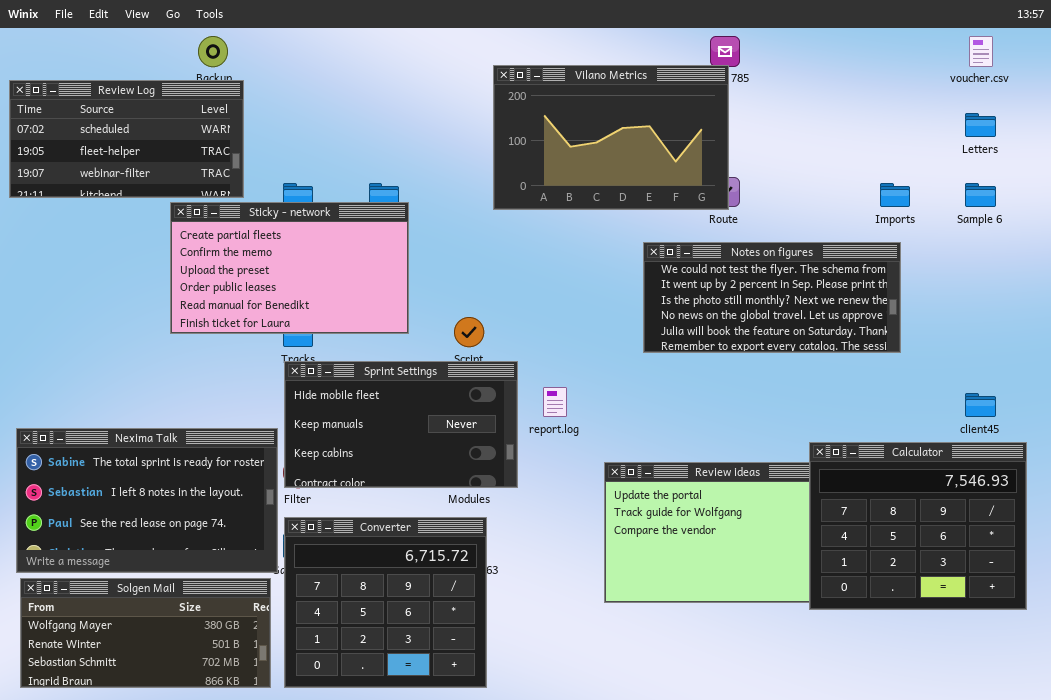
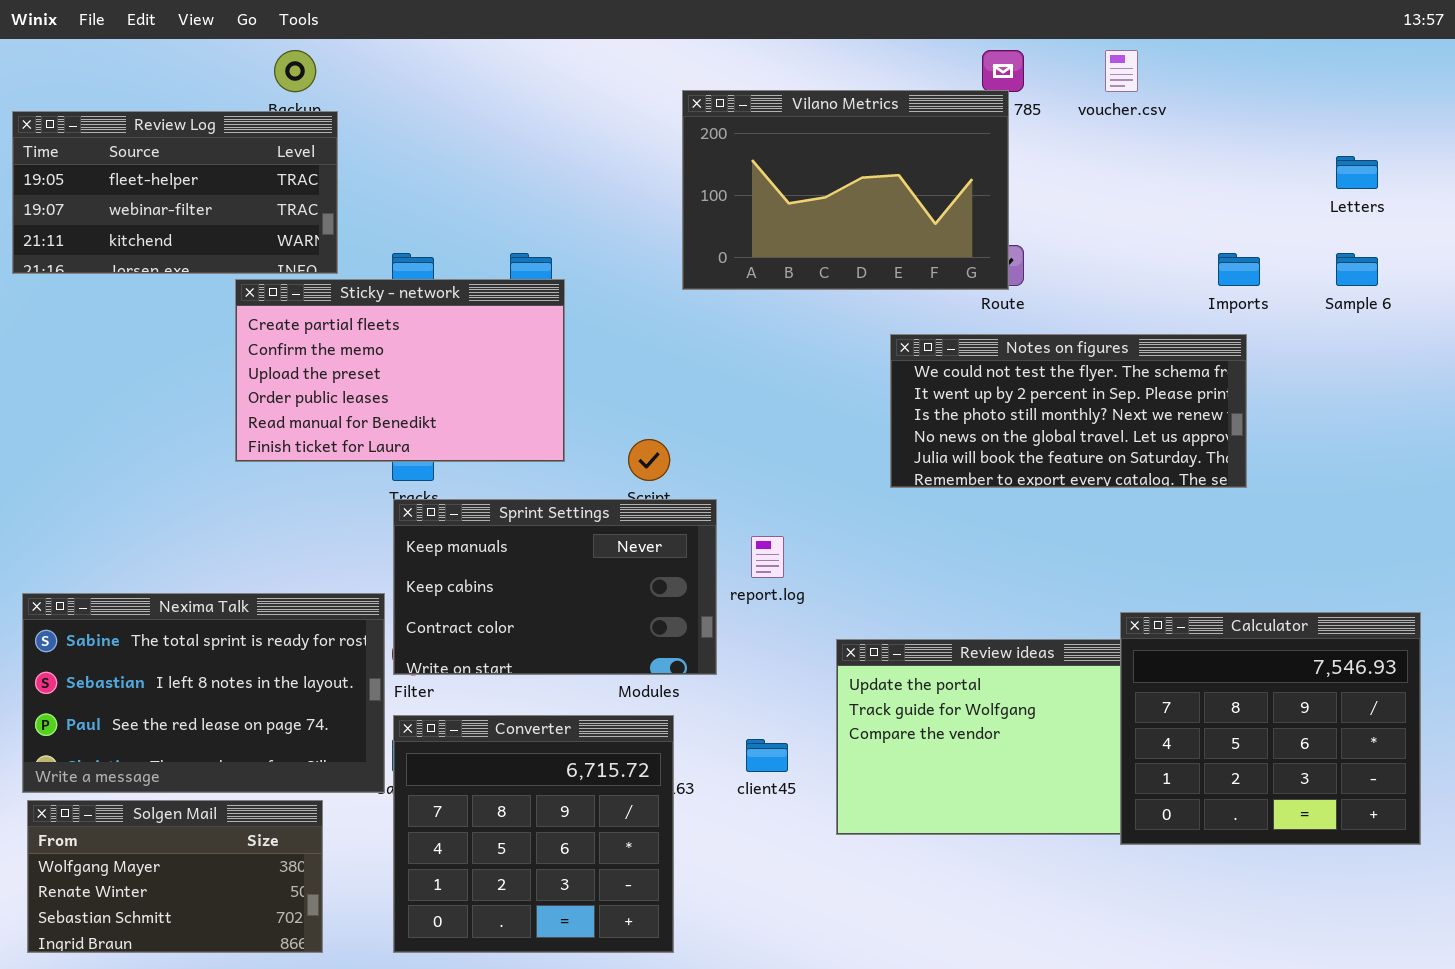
voucher.csv: [969,36,993,67] -> [1105,50,1138,92], moved
Review Log: [9,80,244,198] -> [12,111,338,274], scrolled down 1 row
Sprint Settings: [284,361,518,488] -> [393,499,717,675], scrolled down 1 row
client45: [965,393,996,417] -> [746,739,788,772], moved
Solgen Mail: [20,578,271,688] -> [27,800,323,953], resized

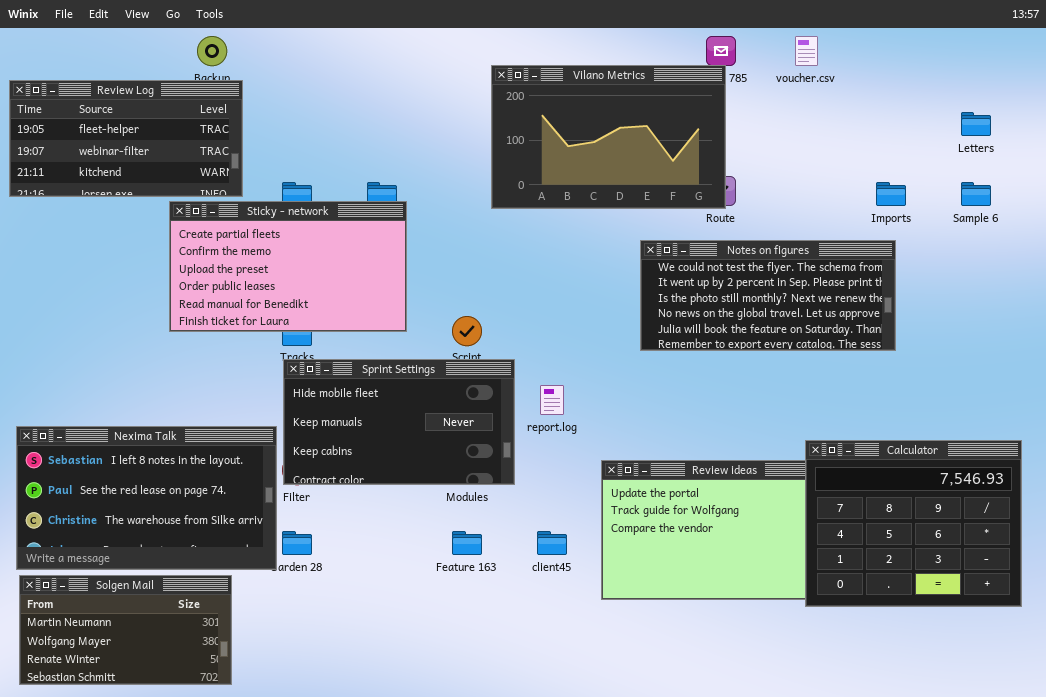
Sprint Settings: [393,499,717,675] -> [283,359,515,485], scrolled up 1 row
Nexima Talk: [22,593,385,793] -> [16,426,277,570], scrolled down 1 row
Converter: [393,715,674,953] -> none, closed
Solgen Mail: [27,800,323,953] -> [19,575,232,685], scrolled up 1 row

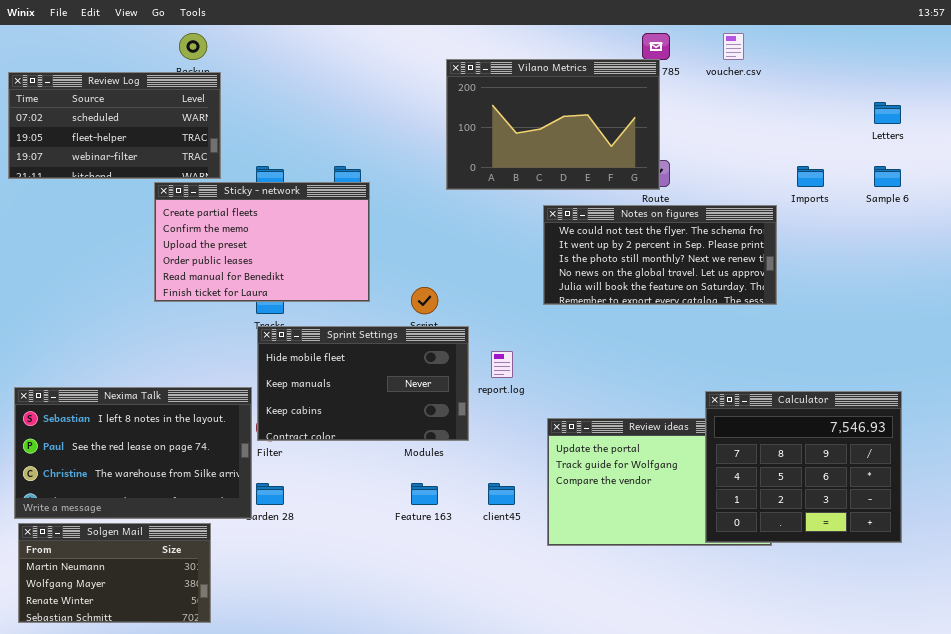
Review Log: [9,80,243,197] -> [8,72,221,179], scrolled up 1 row
Notes on figures: [640,240,896,351] -> [543,205,777,305], moved
Calculator: [805,440,1022,607] -> [705,391,902,543], moved

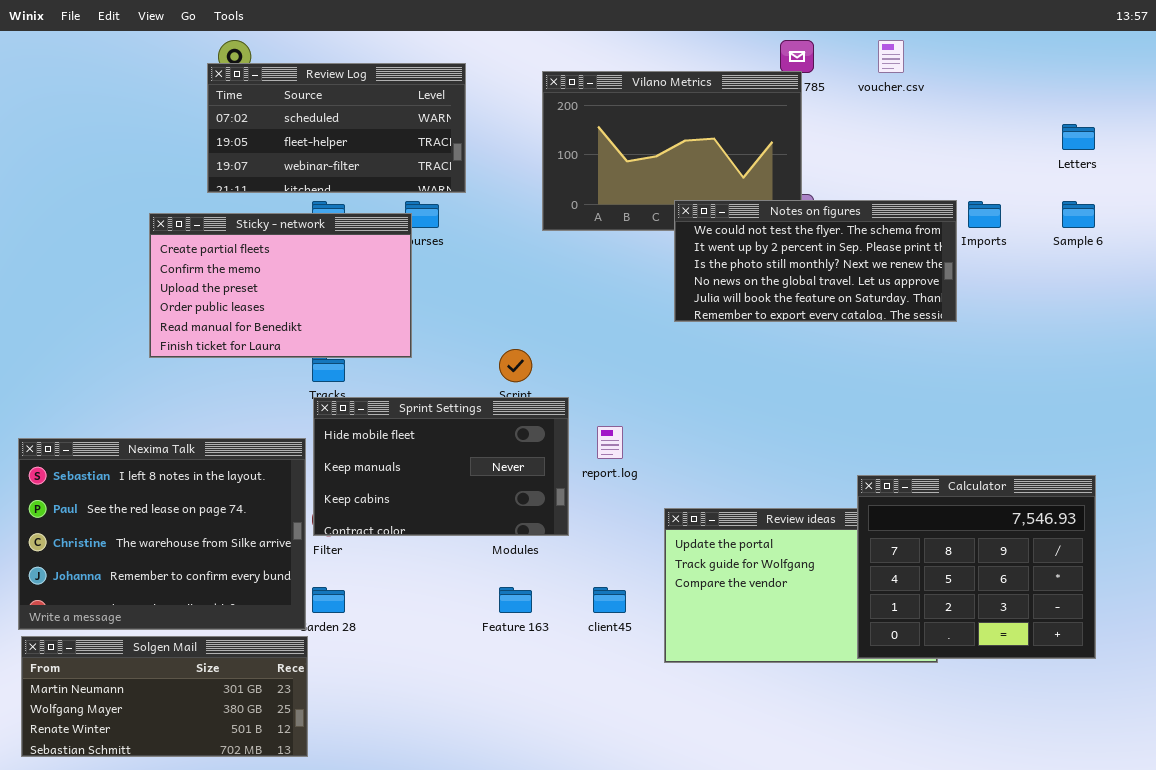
Review Log: [8,72,221,179] -> [207,63,466,193], moved
Sticky - network: [154,182,370,302] -> [149,213,412,358], moved
Notes on figures: [543,205,777,305] -> [674,200,957,322], moved
Nexima Talk: [14,387,252,519] -> [18,438,306,630], resized
Solgen Mail: [18,523,211,623] -> [21,636,308,757], resized

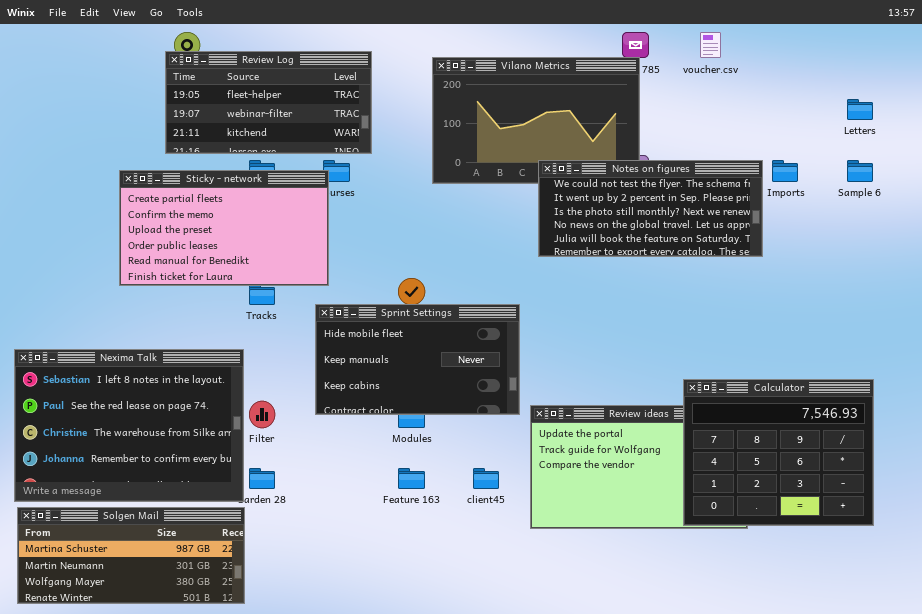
Review Log: [207,63,466,193] -> [165,51,372,154], scrolled down 1 row
Sprint Settings: [313,397,569,536] -> [315,304,520,415], moved
Solgen Mail: [21,636,308,757] -> [17,507,245,604], scrolled up 1 row

